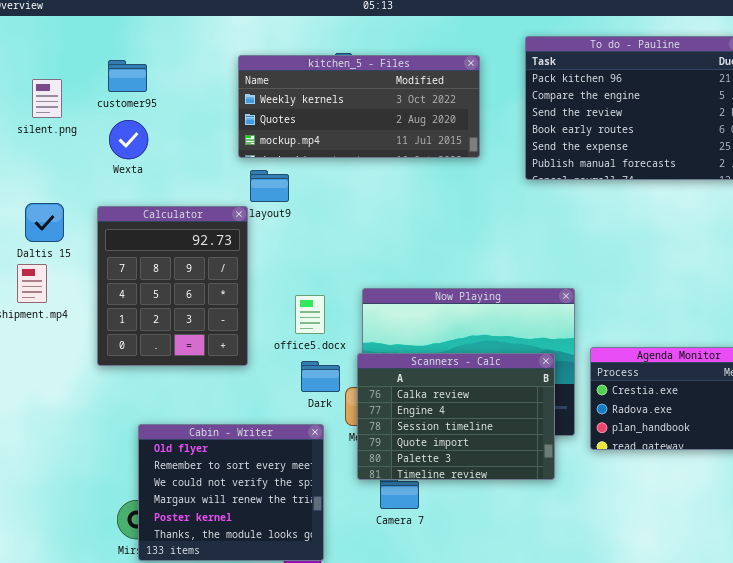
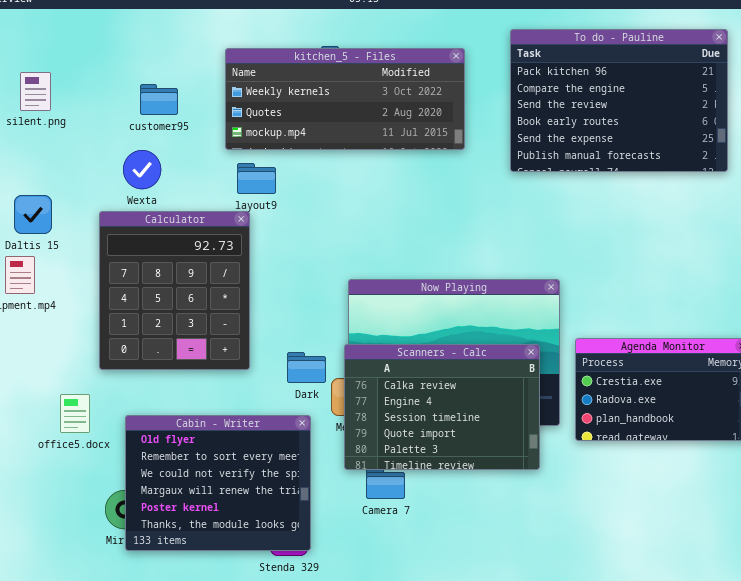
customer95: [108,60,147,92] -> [140,84,178,115], moved
Wexta: [109,120,148,159] -> [123,150,161,189], moved
Calculator: [97,206,248,366] -> [99,211,250,370], moved
office5.docx: [295,295,325,334] -> [60,394,90,433], moved

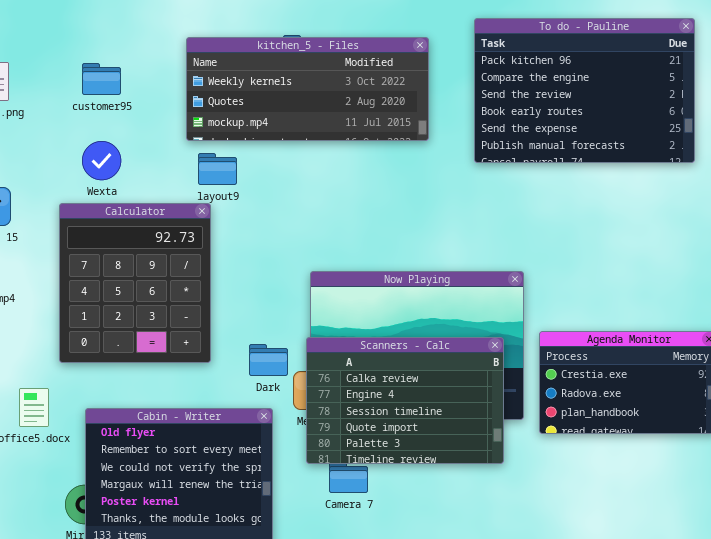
customer95: [140,84,178,115] -> [82,63,121,95], moved

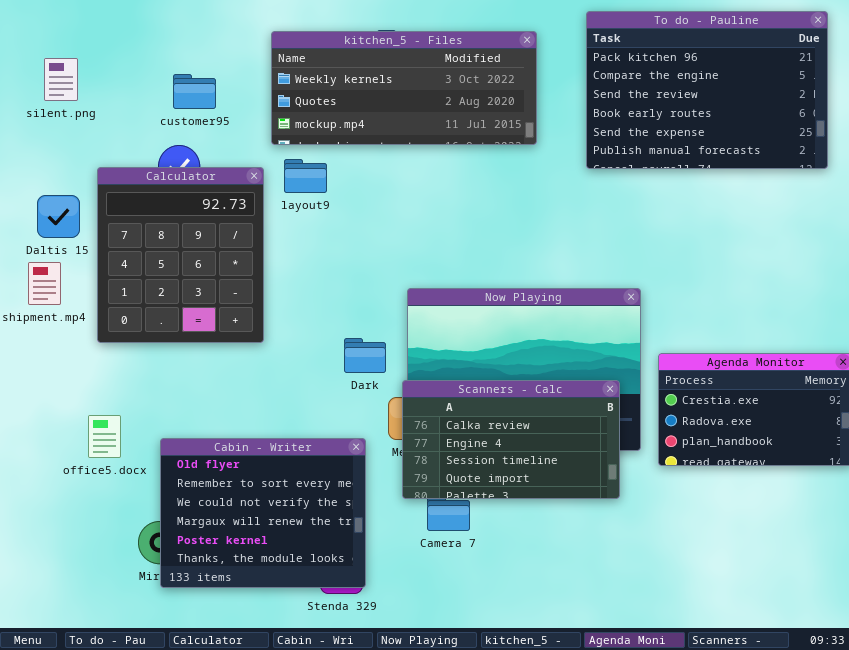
customer95: [82,63,121,95] -> [173,74,216,109], moved
Calculator: [59,203,211,363] -> [97,167,264,343], moved
Scanners - Calc: [306,337,504,464] -> [402,380,620,499], resized
Dark: [249,344,288,376] -> [344,338,386,373], moved

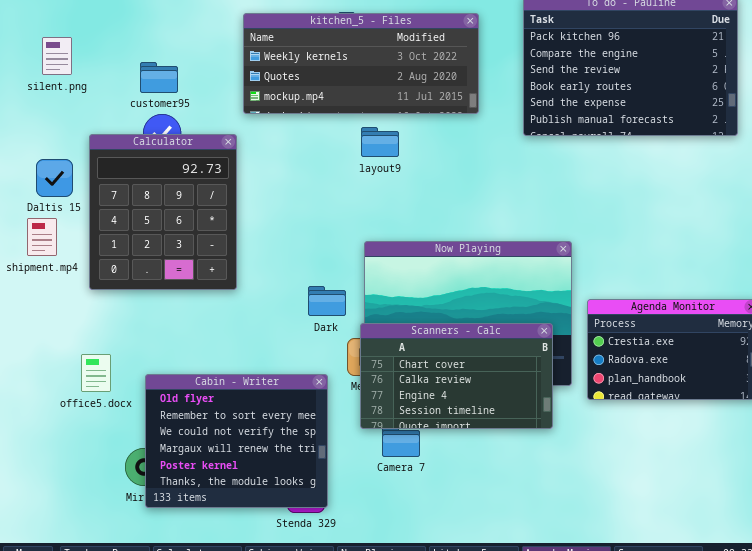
customer95: [173,74,216,109] -> [140,62,178,93], moved
layout9: [284,159,327,193] -> [361,127,399,157], moved
Scanners - Calc: [402,380,620,499] -> [360,323,553,429], scrolled up 1 row

